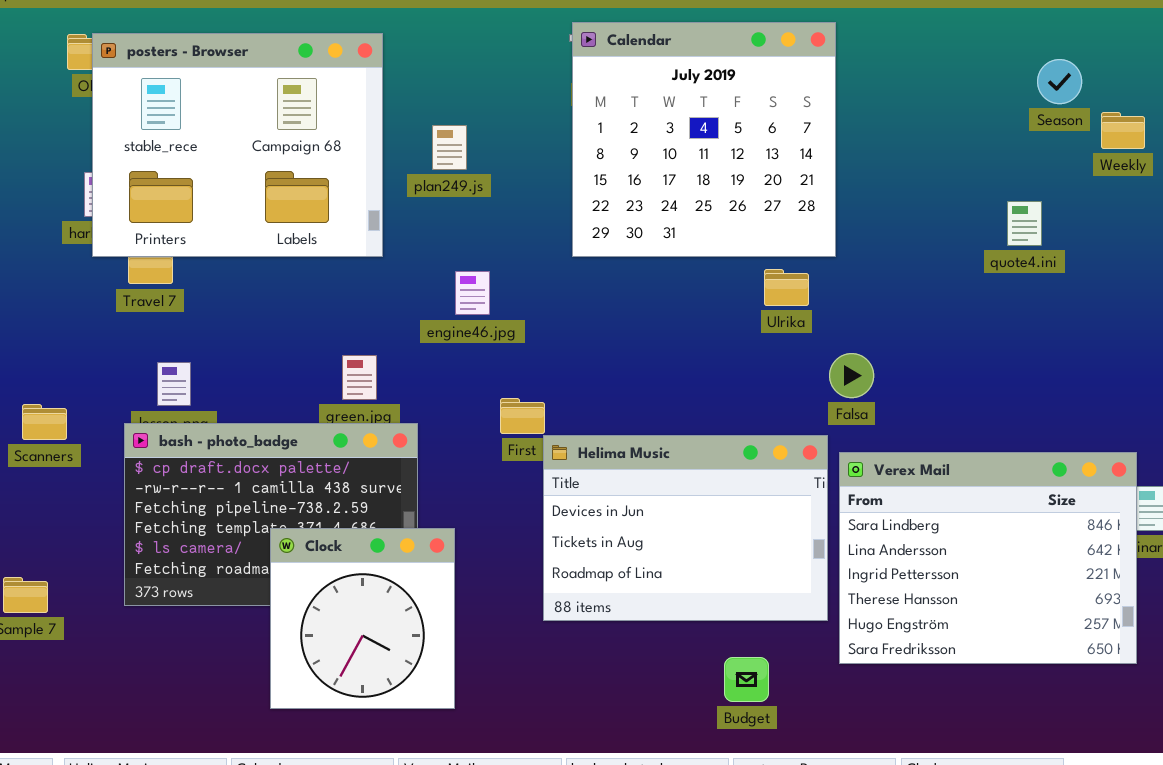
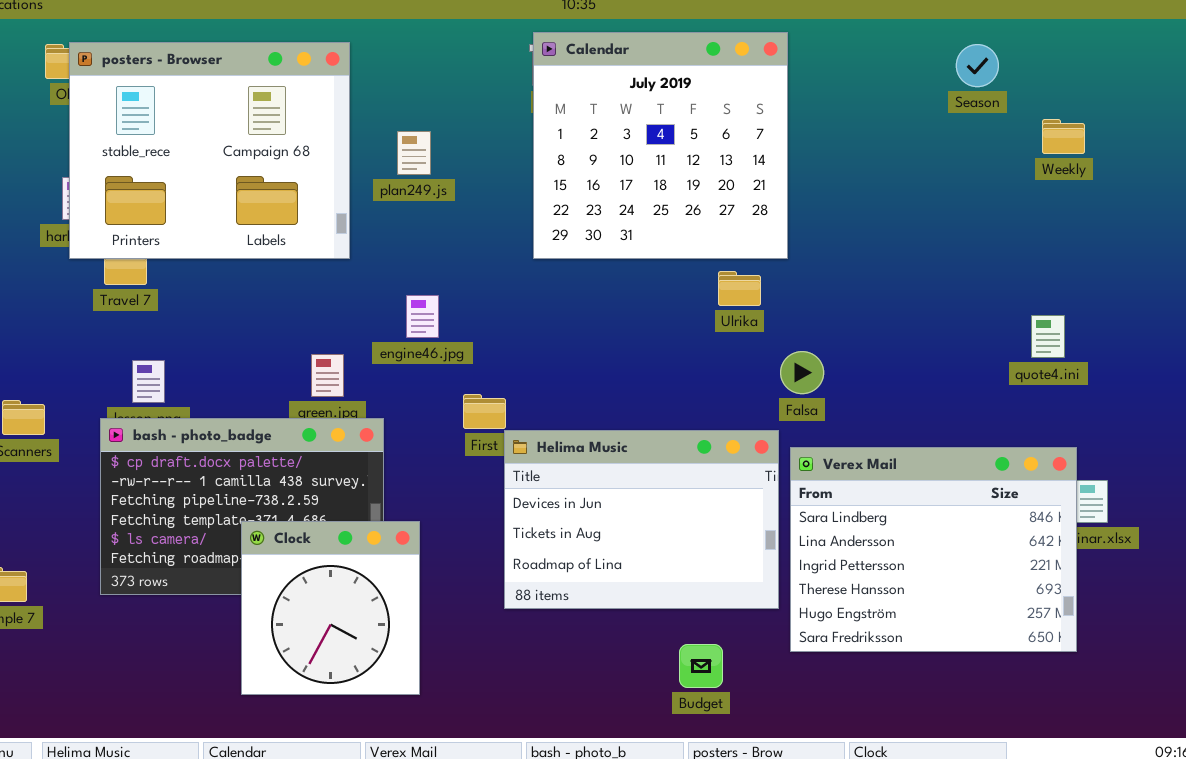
Season: [1037,59,1082,104] -> [956,44,999,87], moved
quote4.ini: [1007,201,1042,246] -> [1031,315,1065,358], moved
engine46.jpg: [455,271,490,315] -> [406,295,439,338], moved

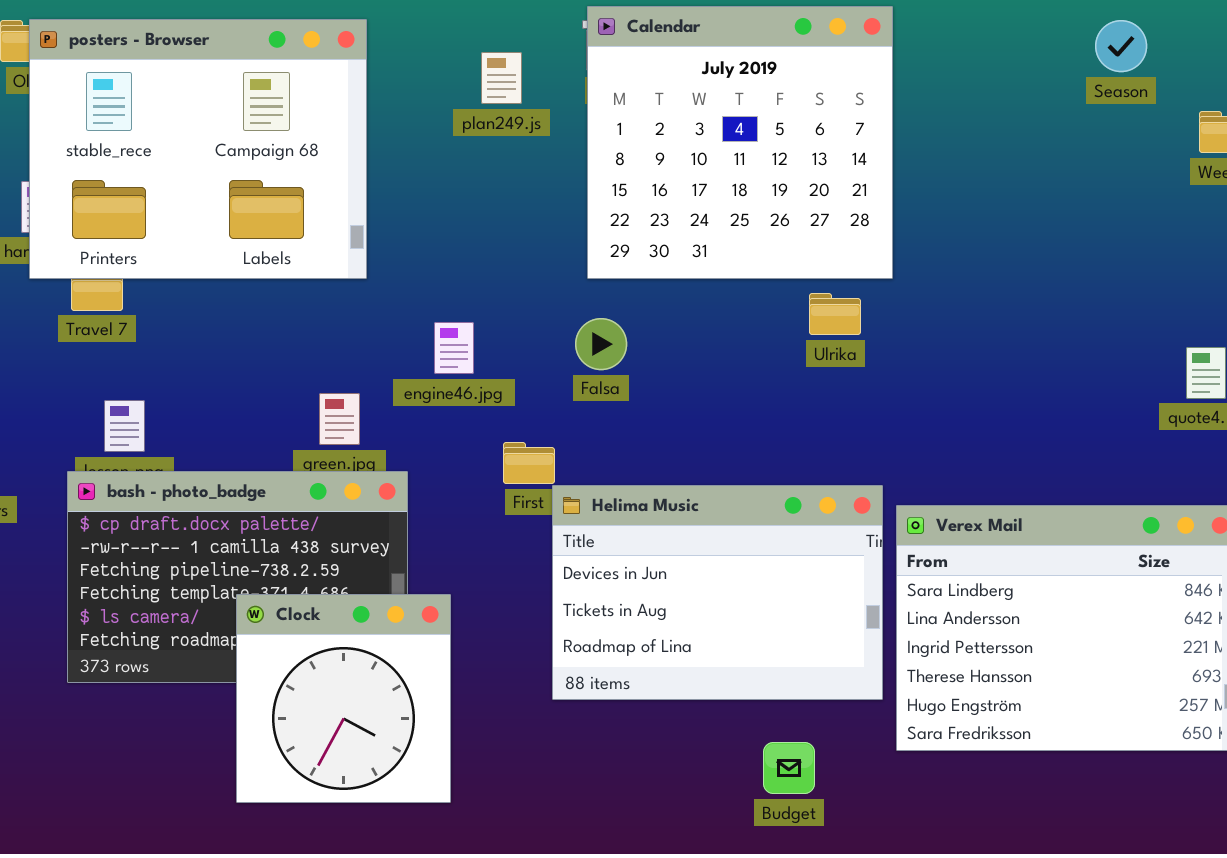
plan249.js: [397,131,431,175] -> [481,52,522,104], moved
Falsa: [780,351,824,394] -> [575,318,627,370], moved

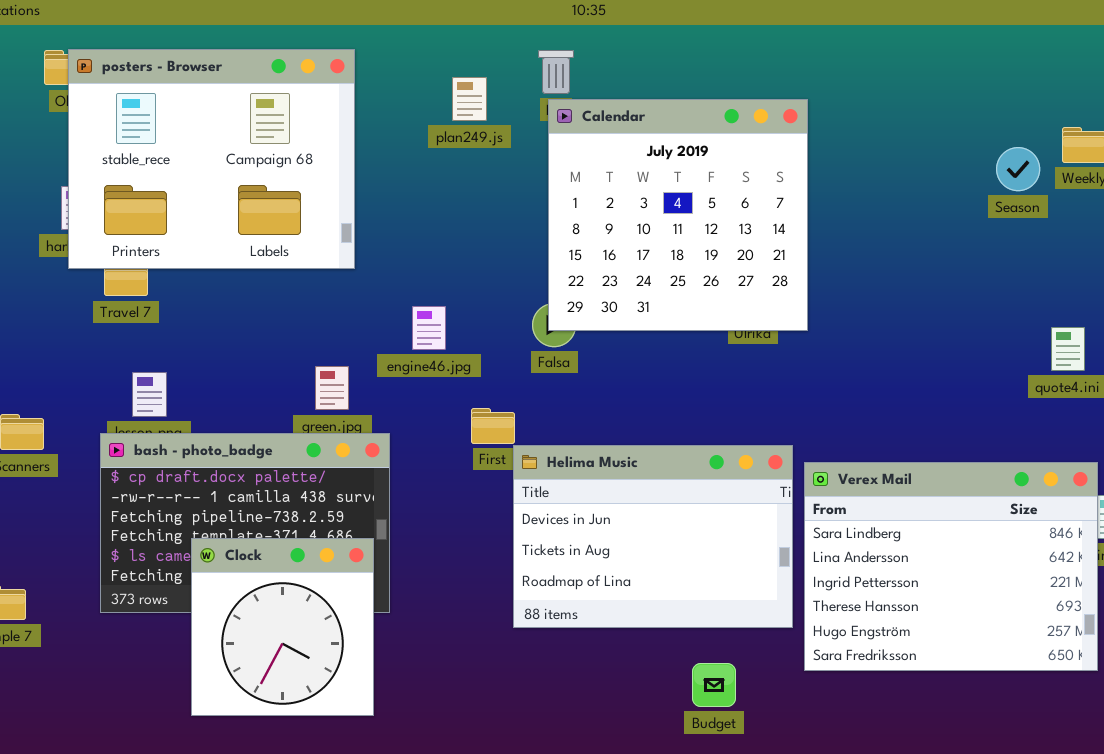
Calendar: [587,6,893,279] -> [548,99,808,331], moved
Season: [1095,20,1147,72] -> [996,147,1040,191], moved
Clock: [236,594,451,803] -> [191,538,374,716], moved

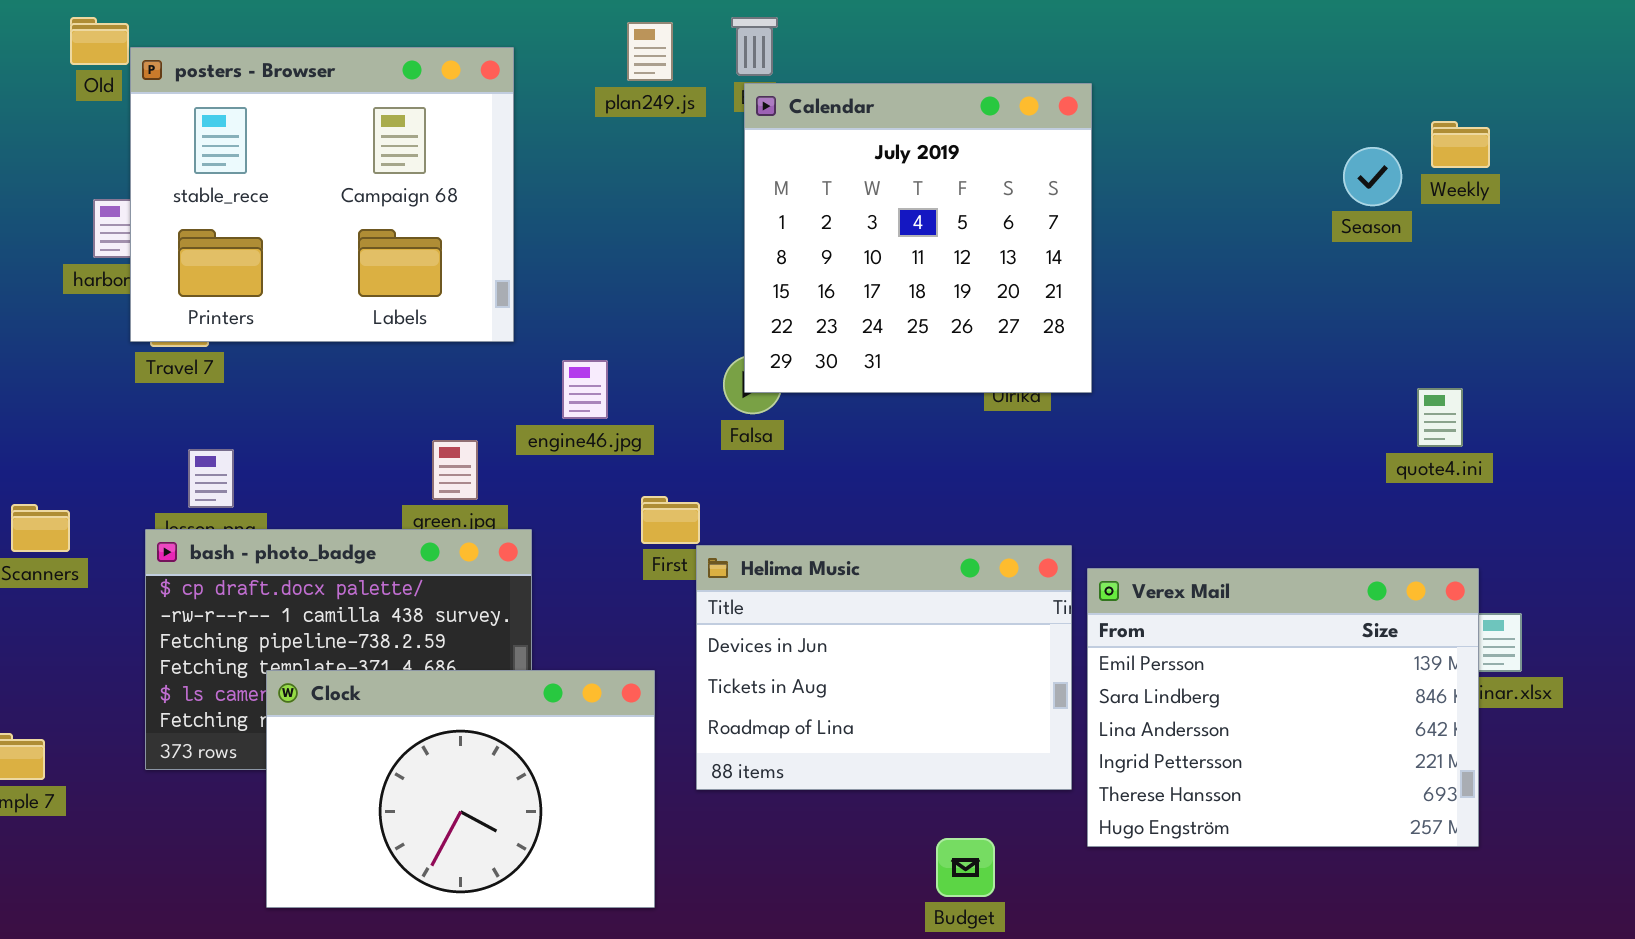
posters - Browser: [68,49,355,269] -> [130,47,514,342], moved
plan249.js: [452,77,487,121] -> [627,22,673,81], moved
Verex Mail: [804,462,1098,671] -> [1087,568,1479,847], scrolled up 1 row
Clock: [191,538,374,716] -> [266,670,655,908], resized

